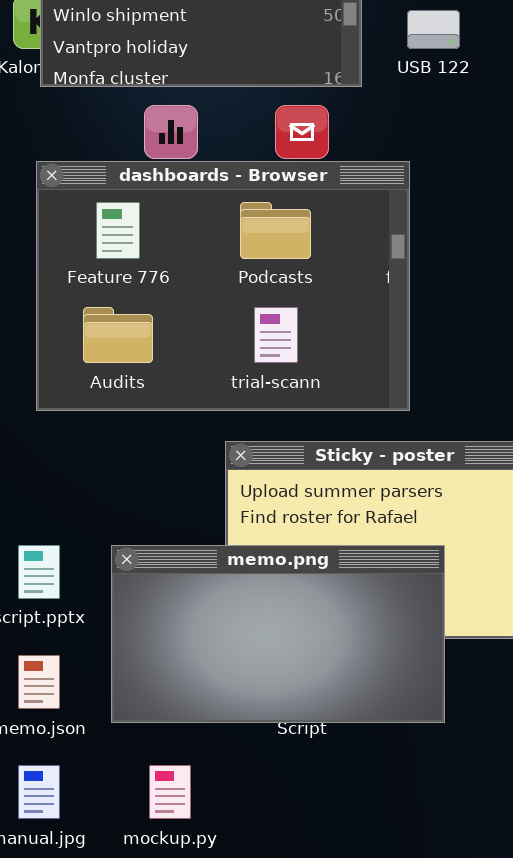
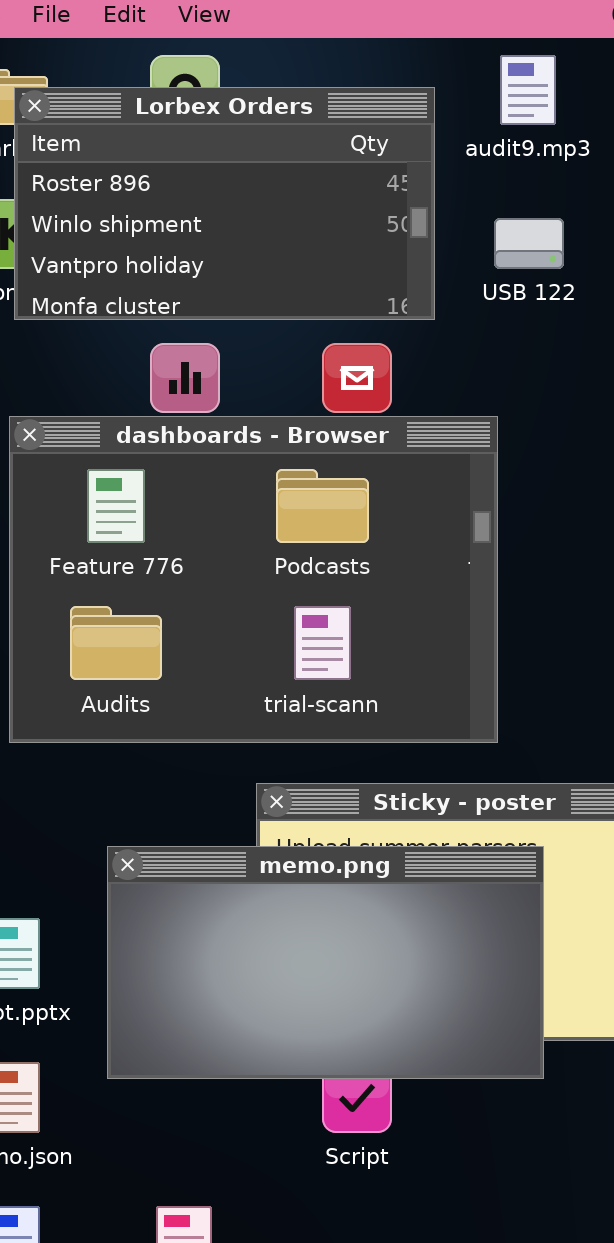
memo.png: [111,545,445,723] -> [107,846,544,1079], moved

